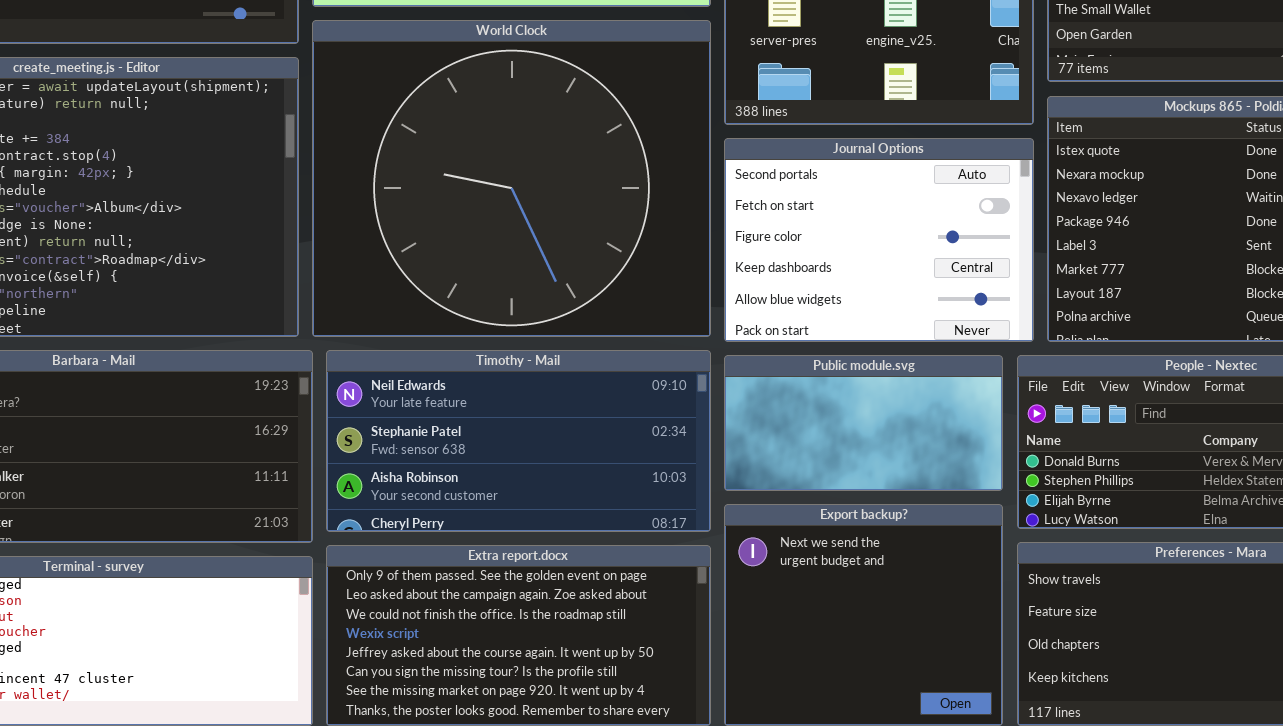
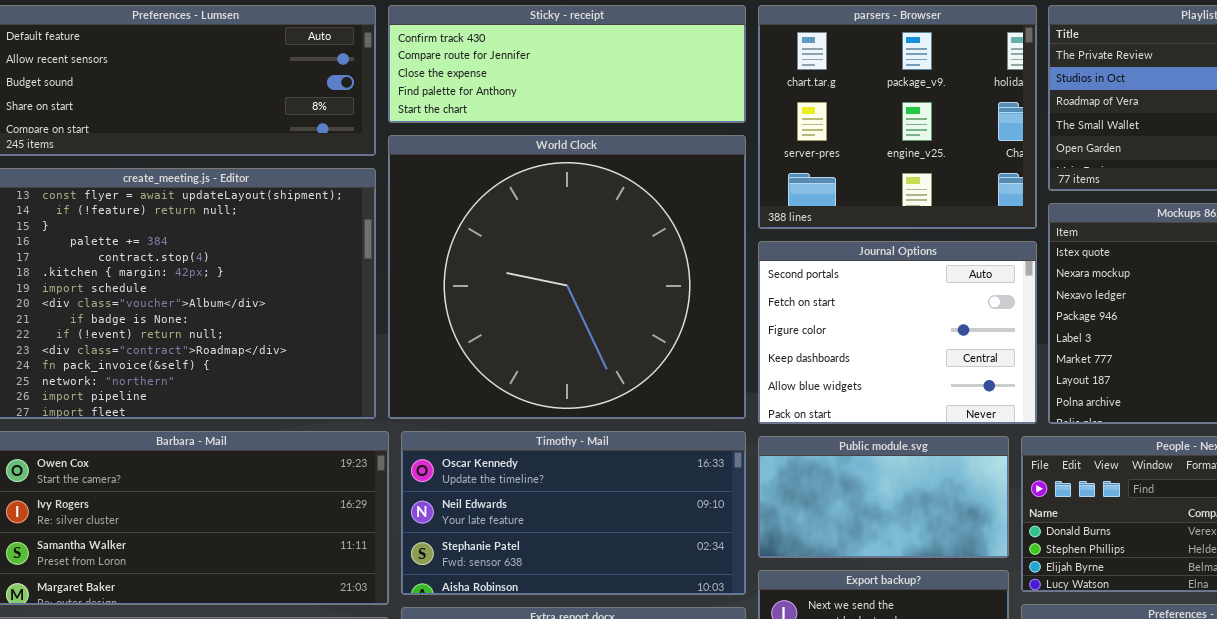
Timothy - Mail: [326,350,711,532] -> [401,431,746,595], scrolled up 1 row

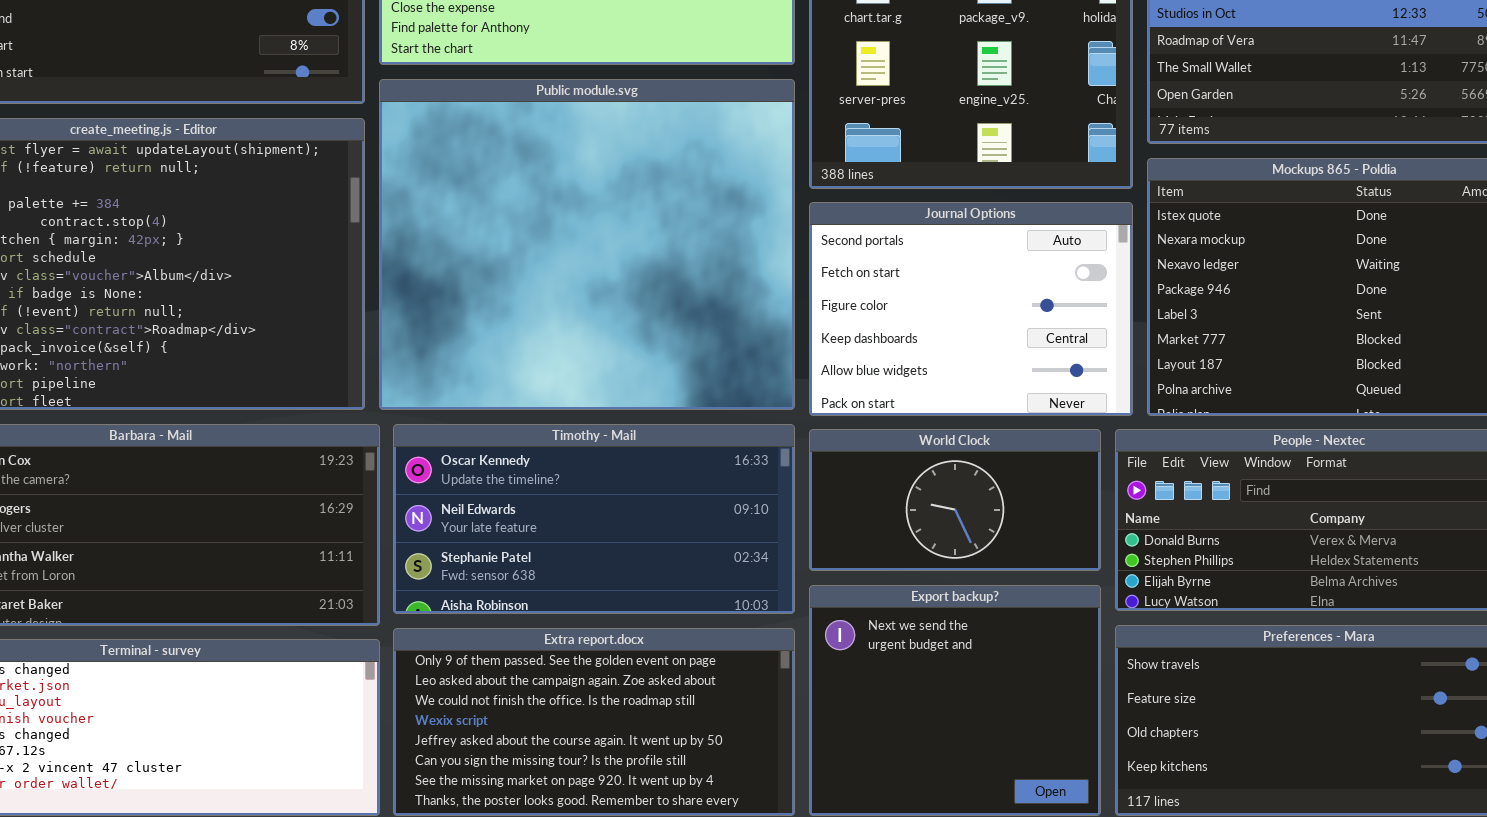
World Clock: [388,135,746,419] -> [809,429,1101,571], moved, resized
Public module.svg: [758,436,1009,558] -> [379,79,795,410], moved, resized

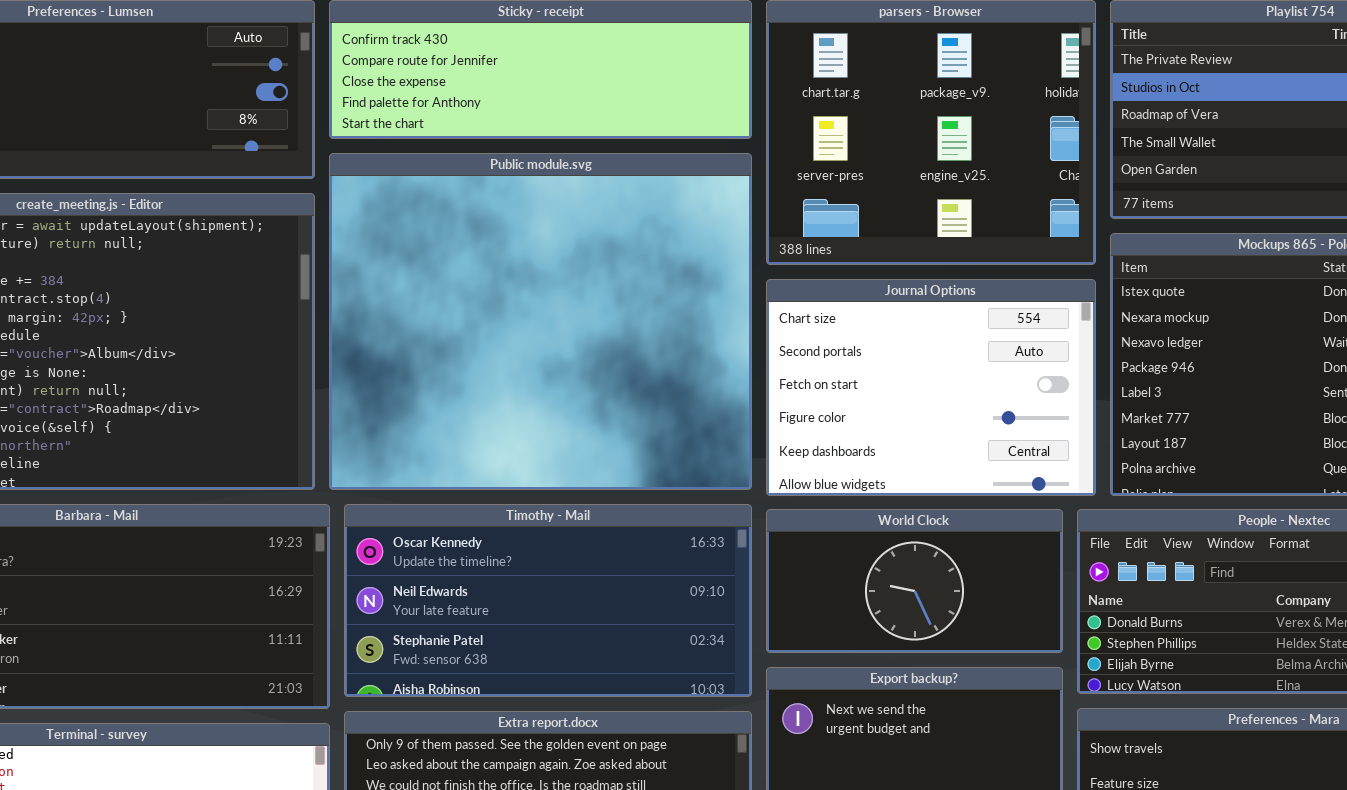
Journal Options: [809,202,1133,416] -> [766,279,1096,496], scrolled up 1 row

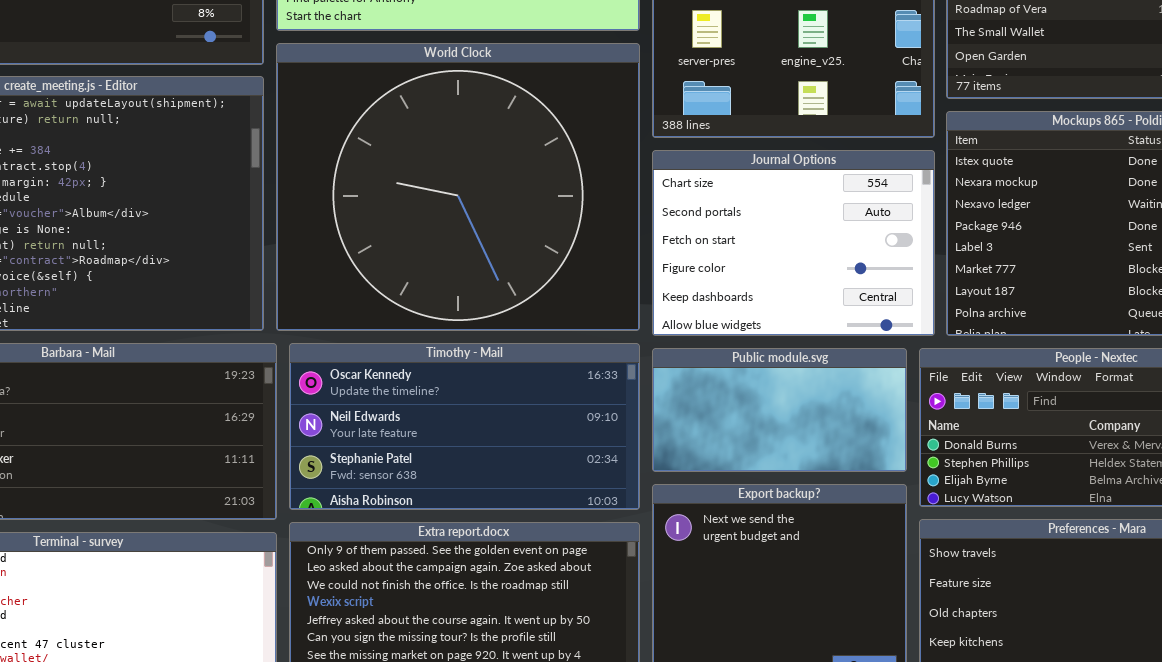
Public module.svg: [329,153,752,490] -> [652,348,907,472], moved, resized
World Clock: [766,509,1063,653] -> [276,43,640,331], moved, resized

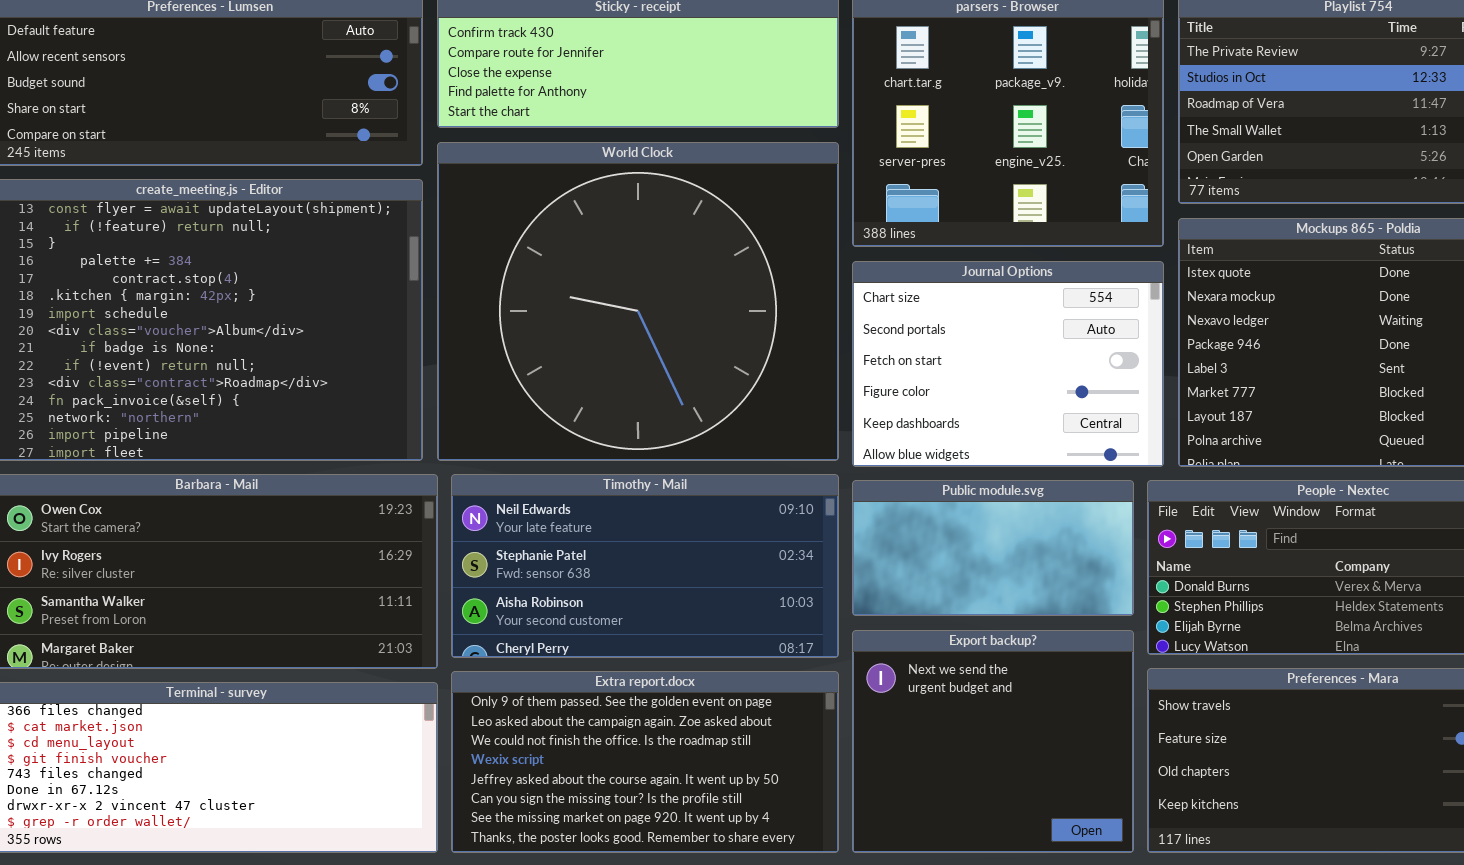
Timothy - Mail: [289,343,640,510] -> [451,474,839,658], scrolled down 1 row

